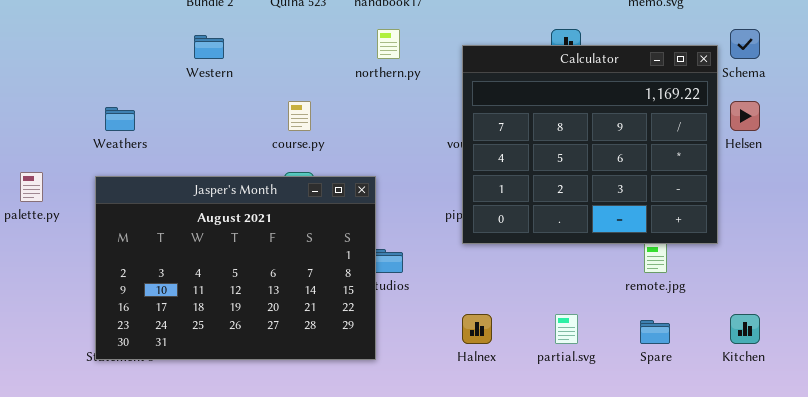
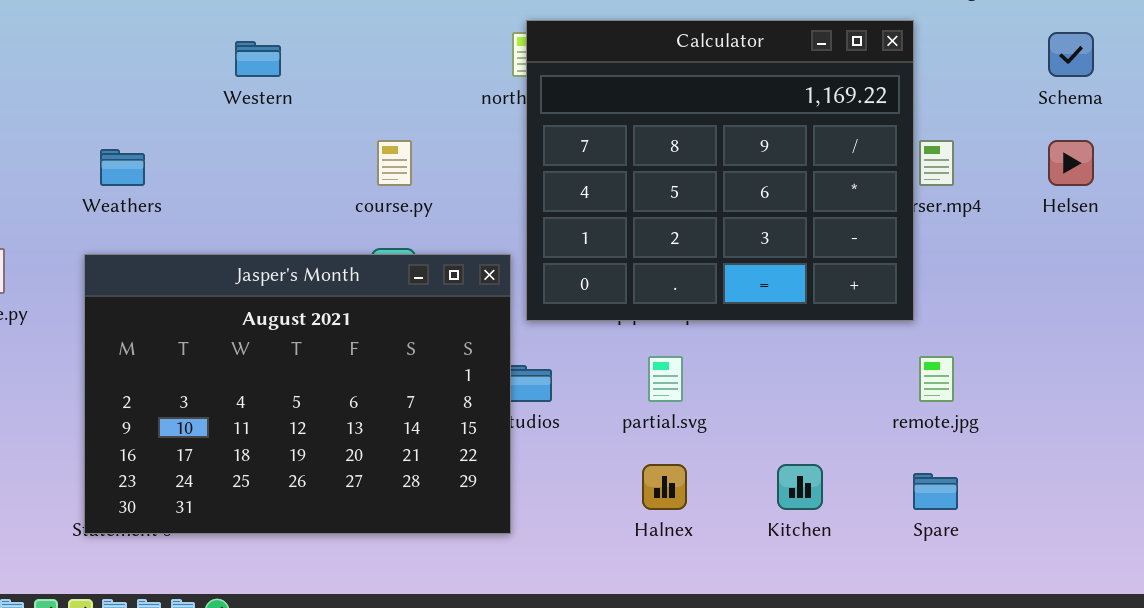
Calculator: [462,45,718,244] -> [526,20,914,321], moved
partial.svg: [555,314,578,344] -> [648,356,683,402], moved
Kitchen: [730,314,760,344] -> [777,464,823,510], moved

